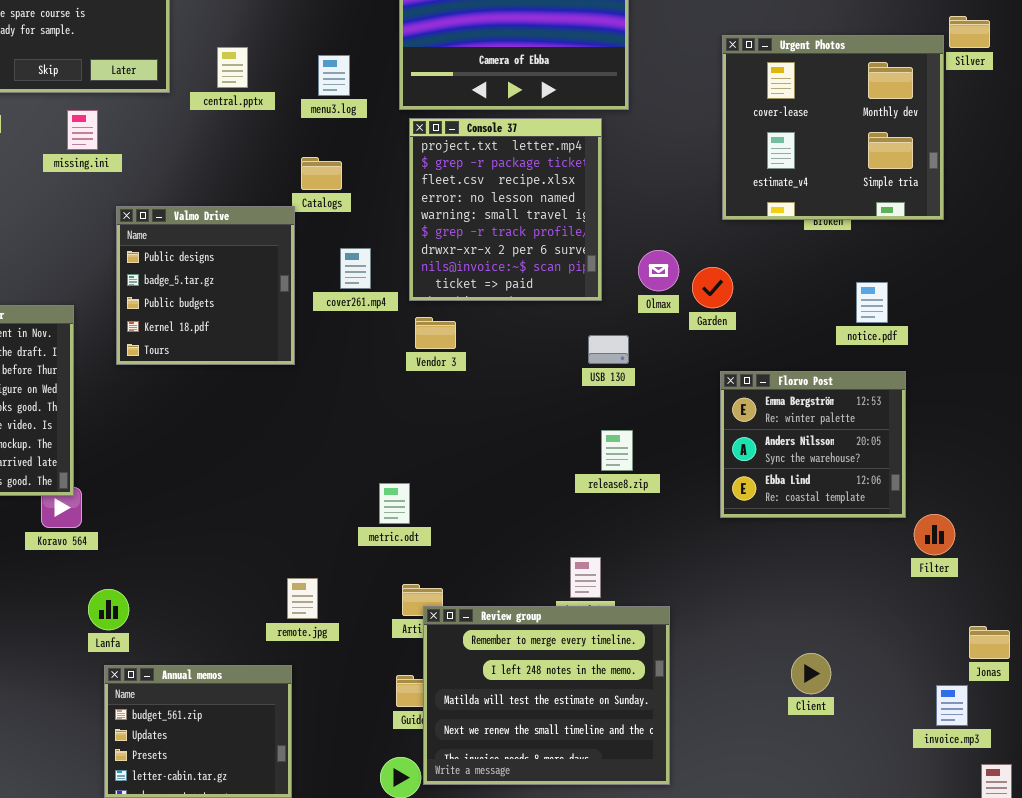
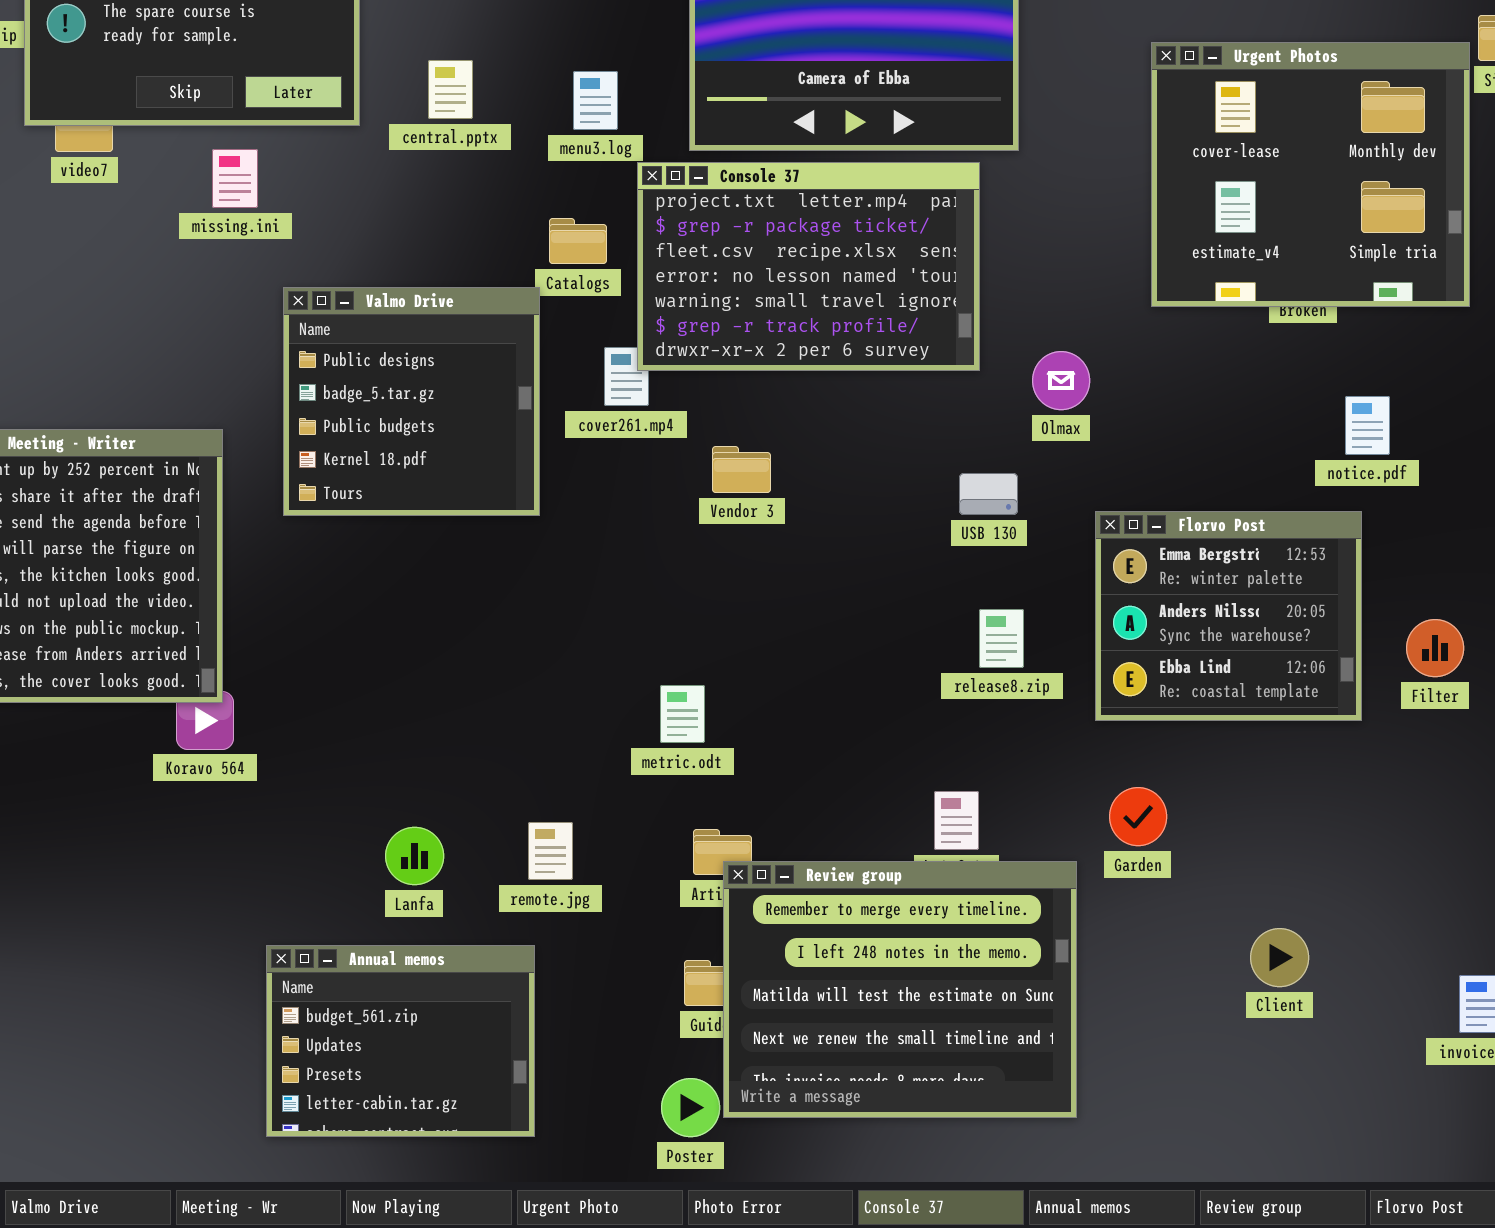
Console 37: [409,118,602,301] -> [637,162,980,371], resized
Garden: [692,267,733,308] -> [1109,787,1167,846], moved
Florvo Post: [720,371,906,518] -> [1095,511,1362,721], moved
Filter: [914,514,955,555] -> [1406,619,1464,677], moved
Lanfa: [88,589,129,630] -> [385,827,444,885], moved

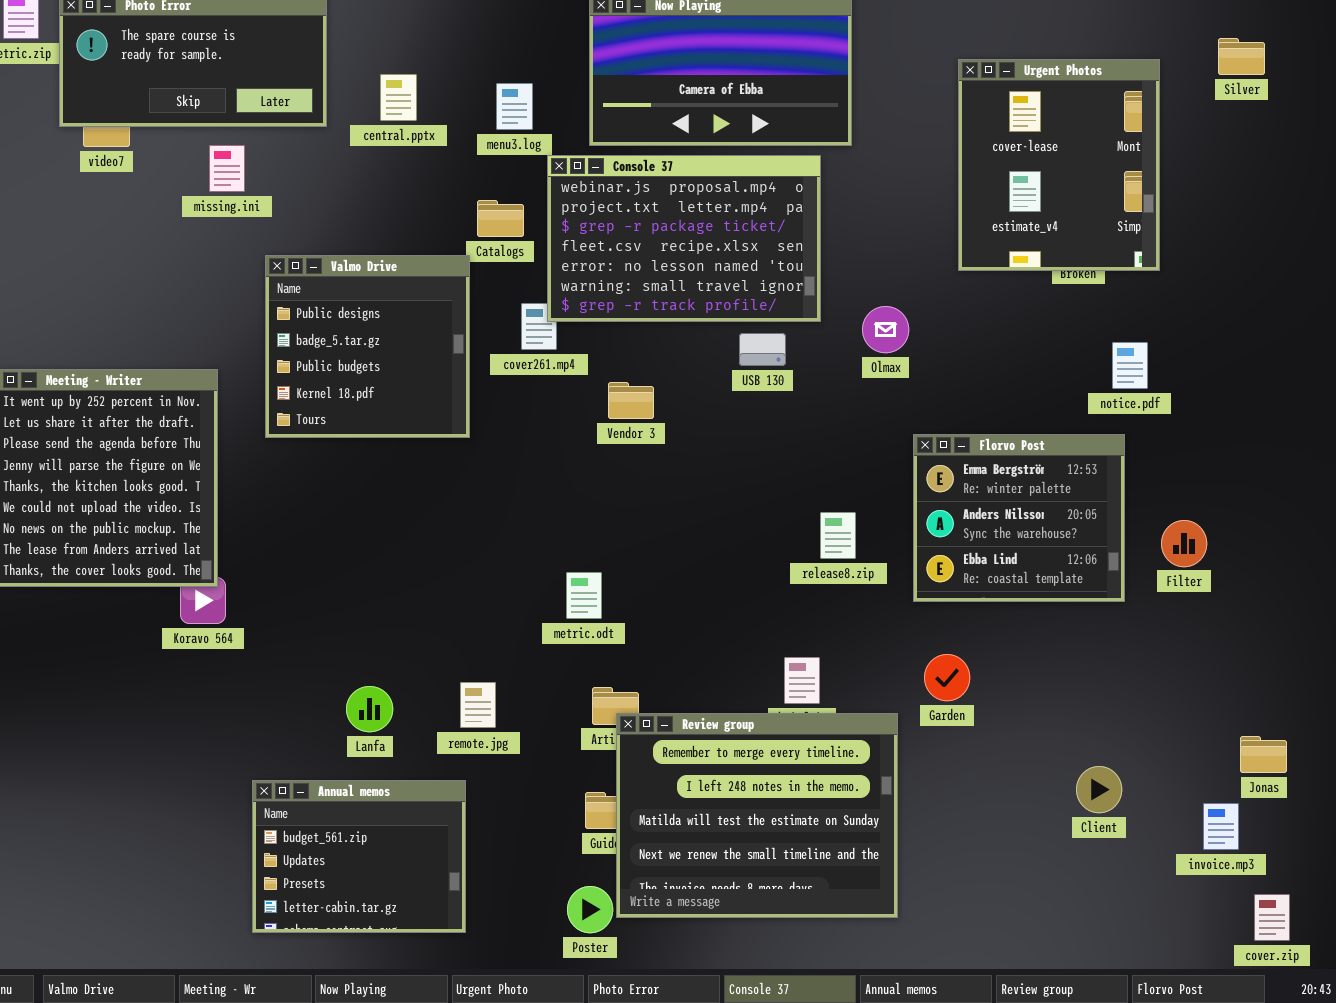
Urgent Photos: [1151,42,1470,307] -> [958,59,1160,271], resized
Console 37: [637,162,980,371] -> [547,155,821,322], scrolled up 1 row
USB 130: [959,473,1018,515] -> [739,333,786,366], moved
Client: [1250,928,1309,987] -> [1076,766,1122,813], moved

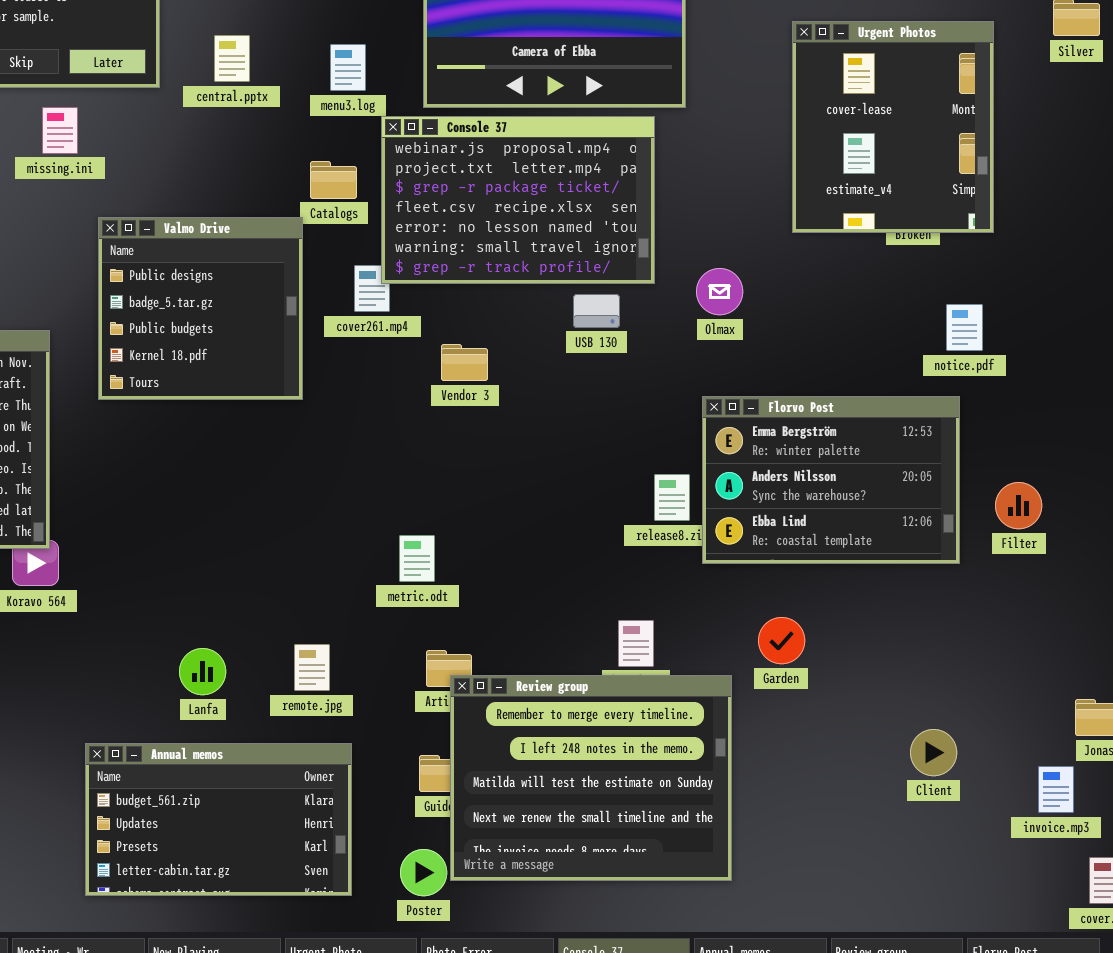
Florvo Post: [913,434,1125,602] -> [702,396,960,564], resized
Annual memos: [252,780,466,933] -> [85,743,352,896], resized

